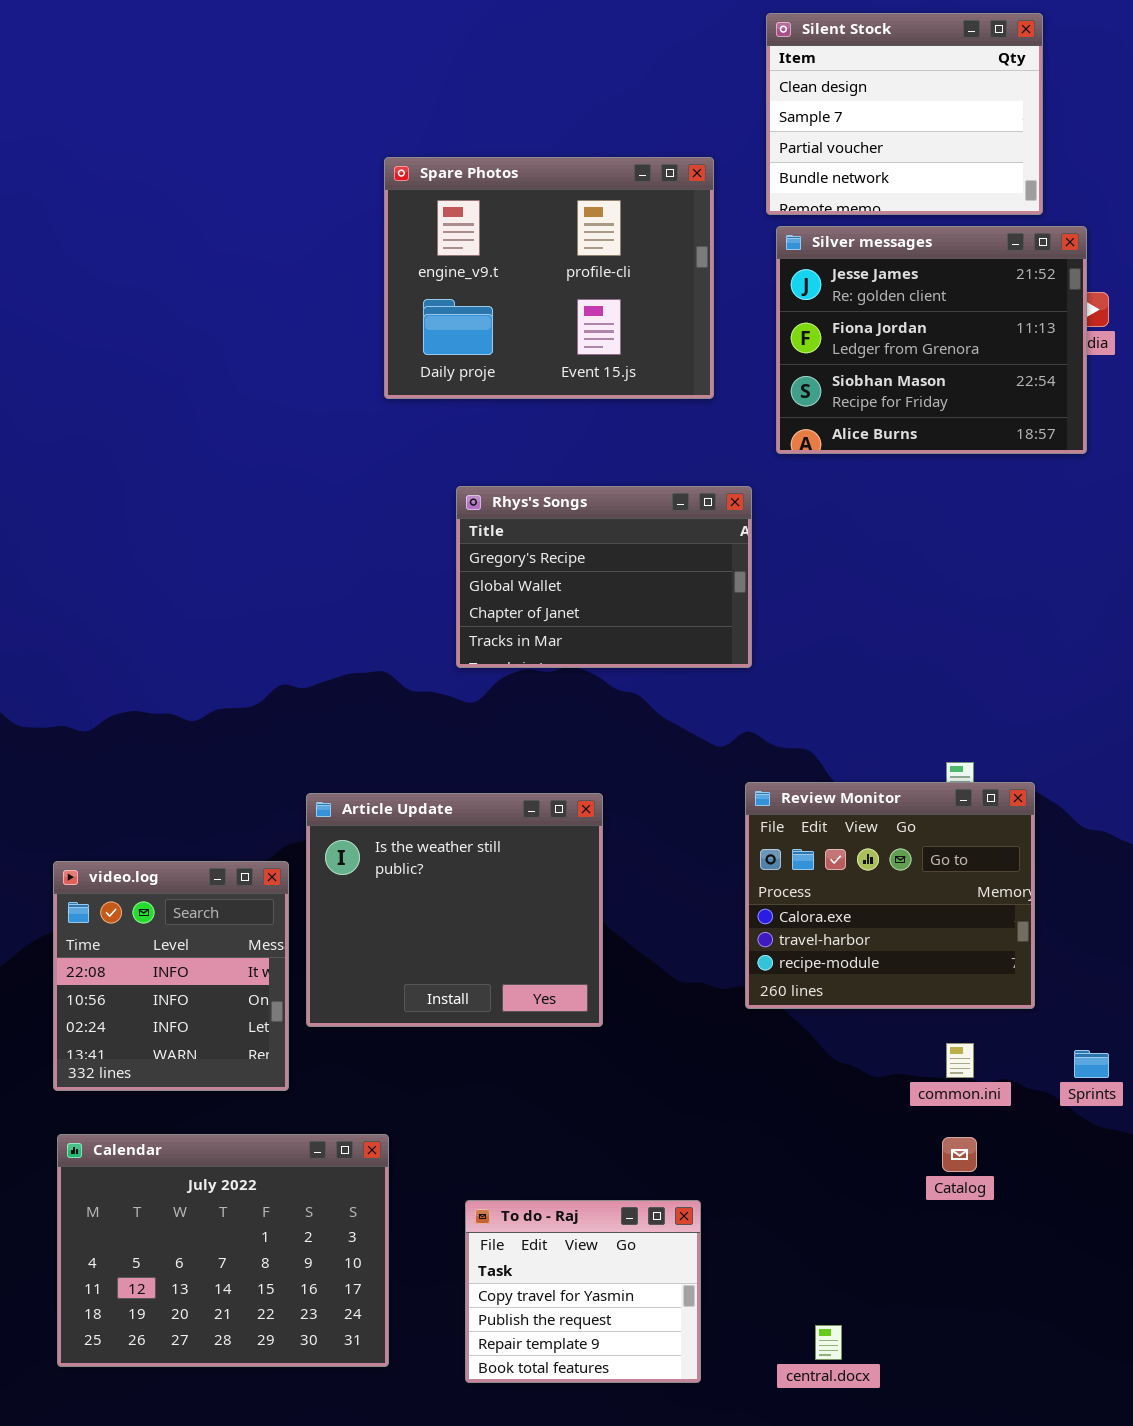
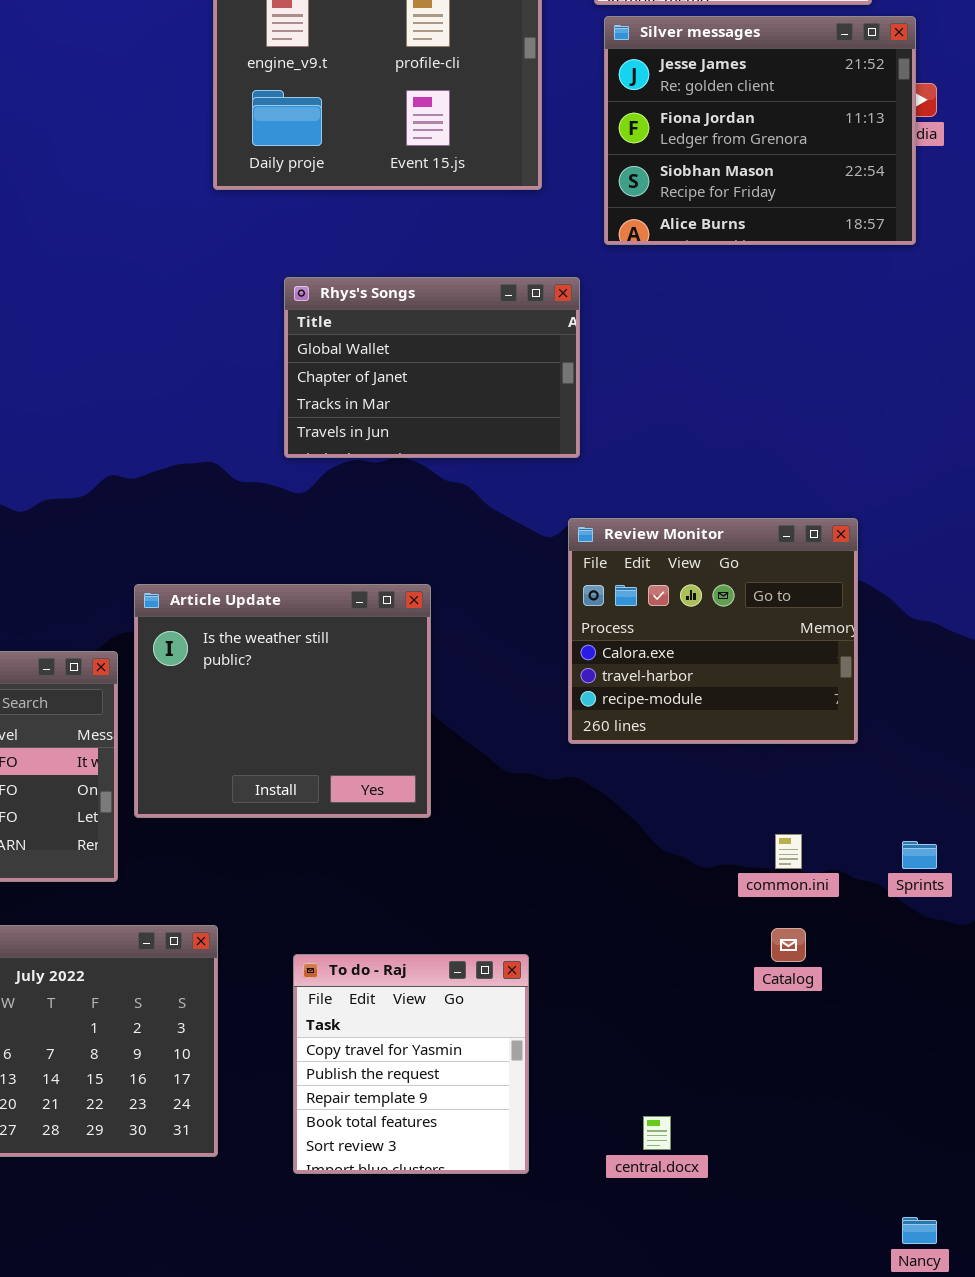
Rhys's Songs: [456,486,752,668] -> [284,277,580,458], scrolled down 1 row
Review Monitor: [745,782,1035,1009] -> [568,518,858,744], moved
To do - Raj: [465,1200,701,1383] -> [293,954,529,1174], resized

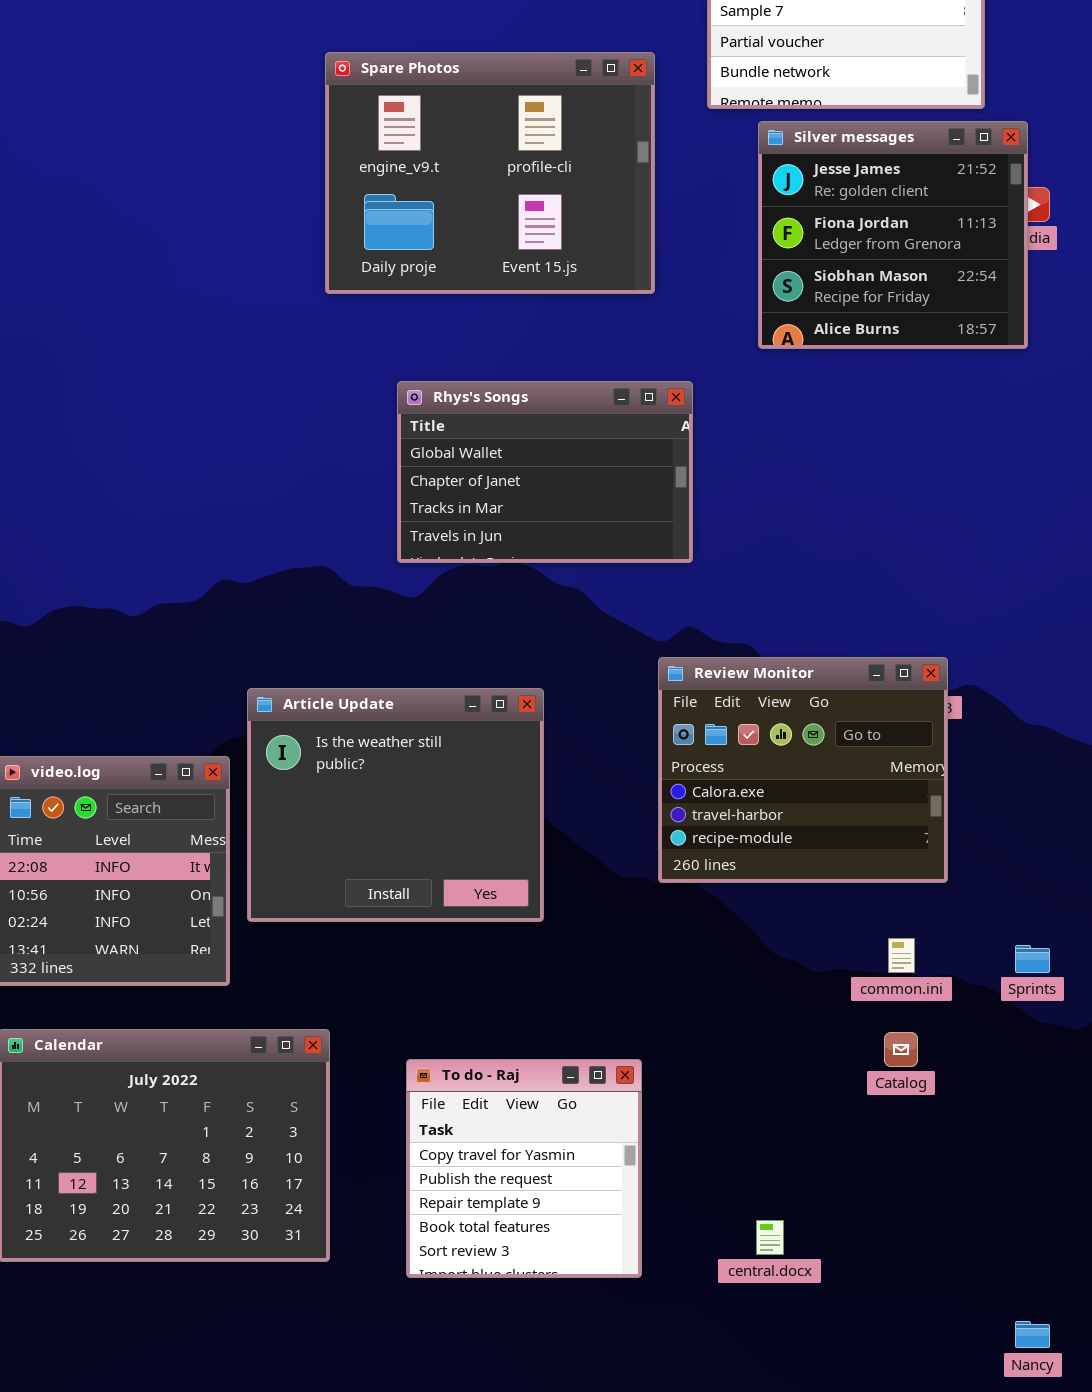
Silver messages: [604,16,916,245] -> [758,121,1028,349], resized
Review Monitor: [568,518,858,744] -> [658,657,948,883], moved

